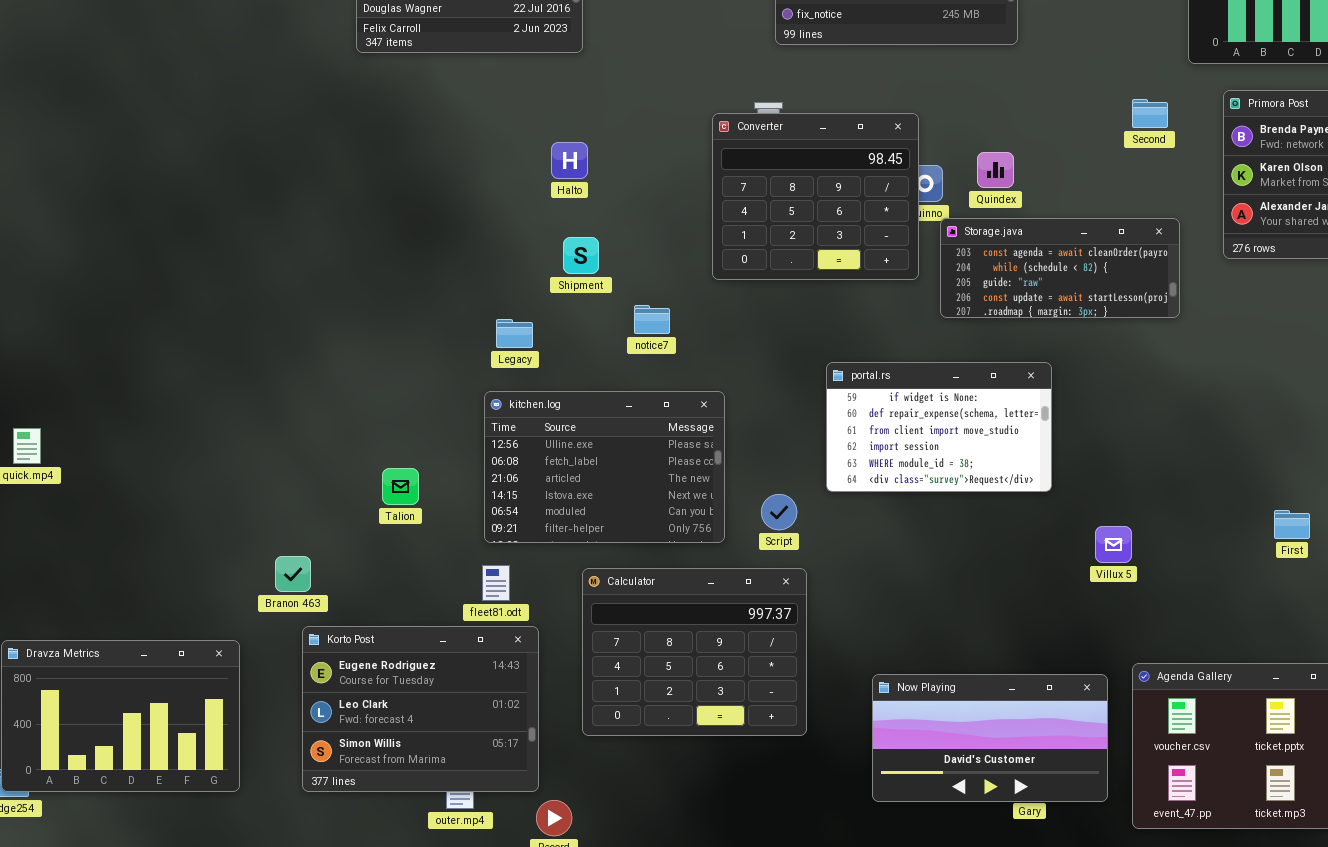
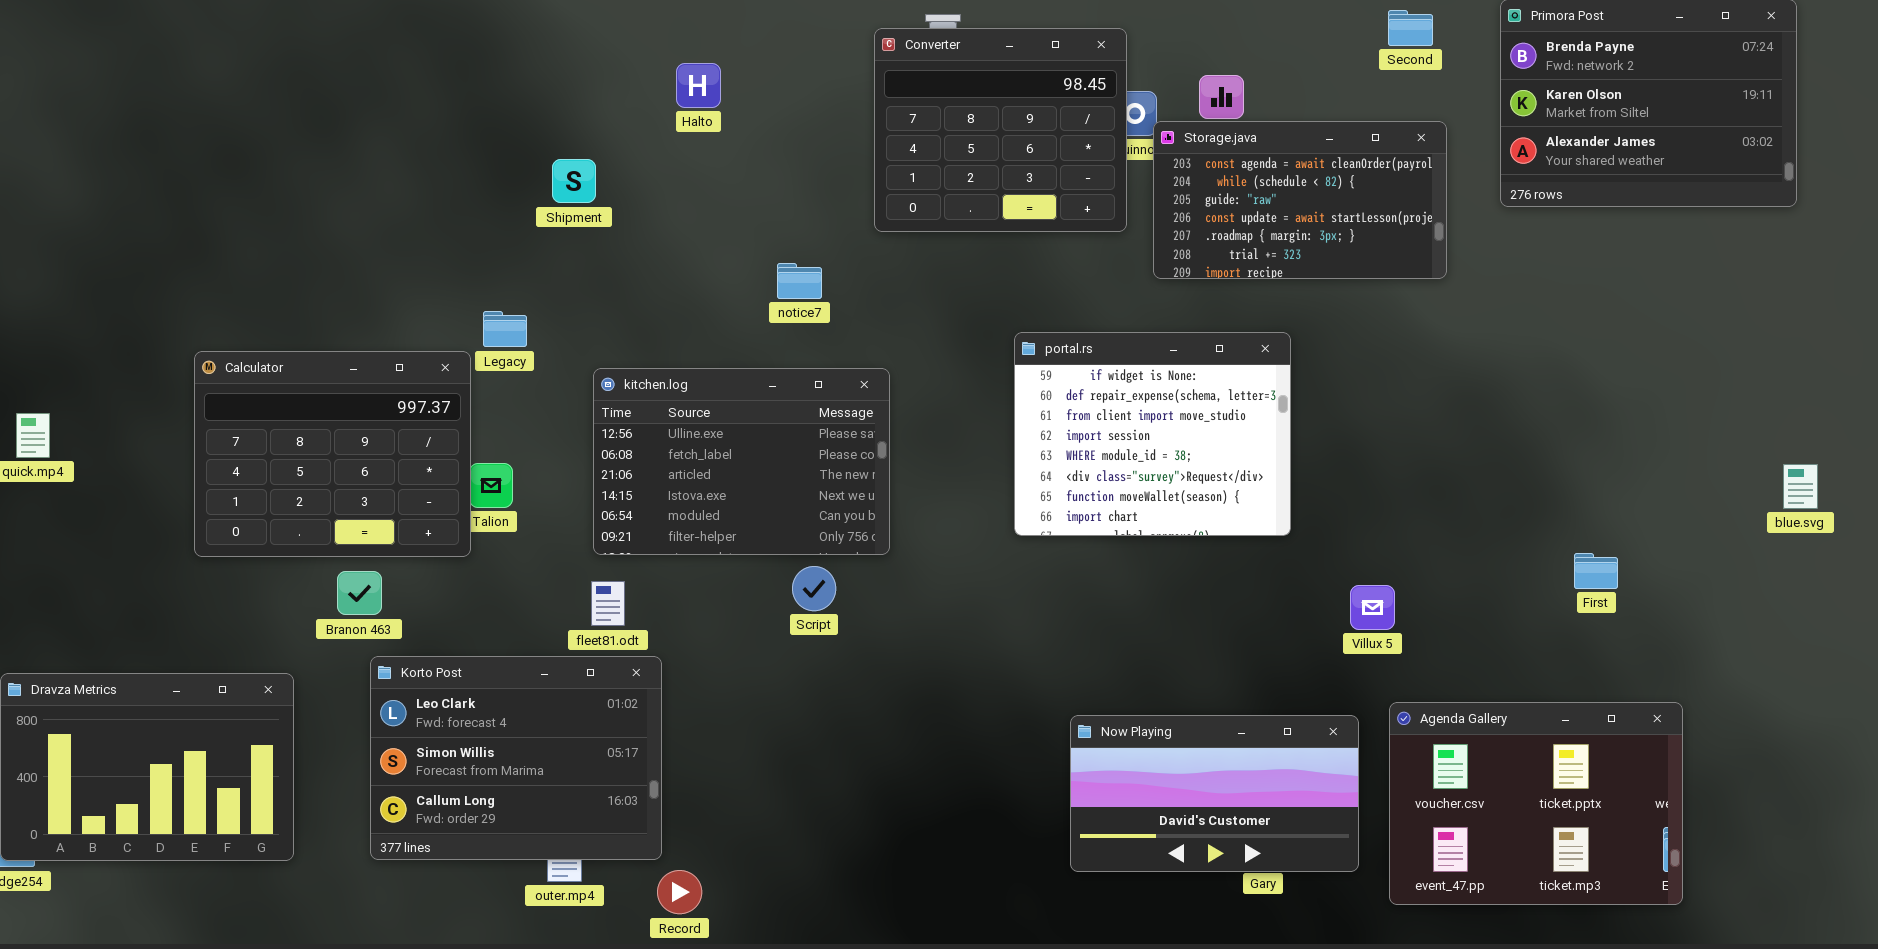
Storage.java: [940,218,1180,318] -> [1153,121,1447,279], resized
Shipment: [563,237,599,274] -> [552,159,596,203], moved
Legacy: [496,319,533,348] -> [483,311,527,347], moved
portal.rs: [826,362,1052,492] -> [1014,332,1291,536], resized
Script: [761,494,797,530] -> [792,566,836,611], moved
First: [1274,510,1310,539] -> [1574,553,1618,589], moved
Villux 5: [1095,526,1132,563] -> [1350,585,1395,630], moved
Calculator: [582,568,807,736] -> [194,351,471,557], moved
Korto Post: [302,626,539,792] -> [370,656,662,860], scrolled down 1 row

